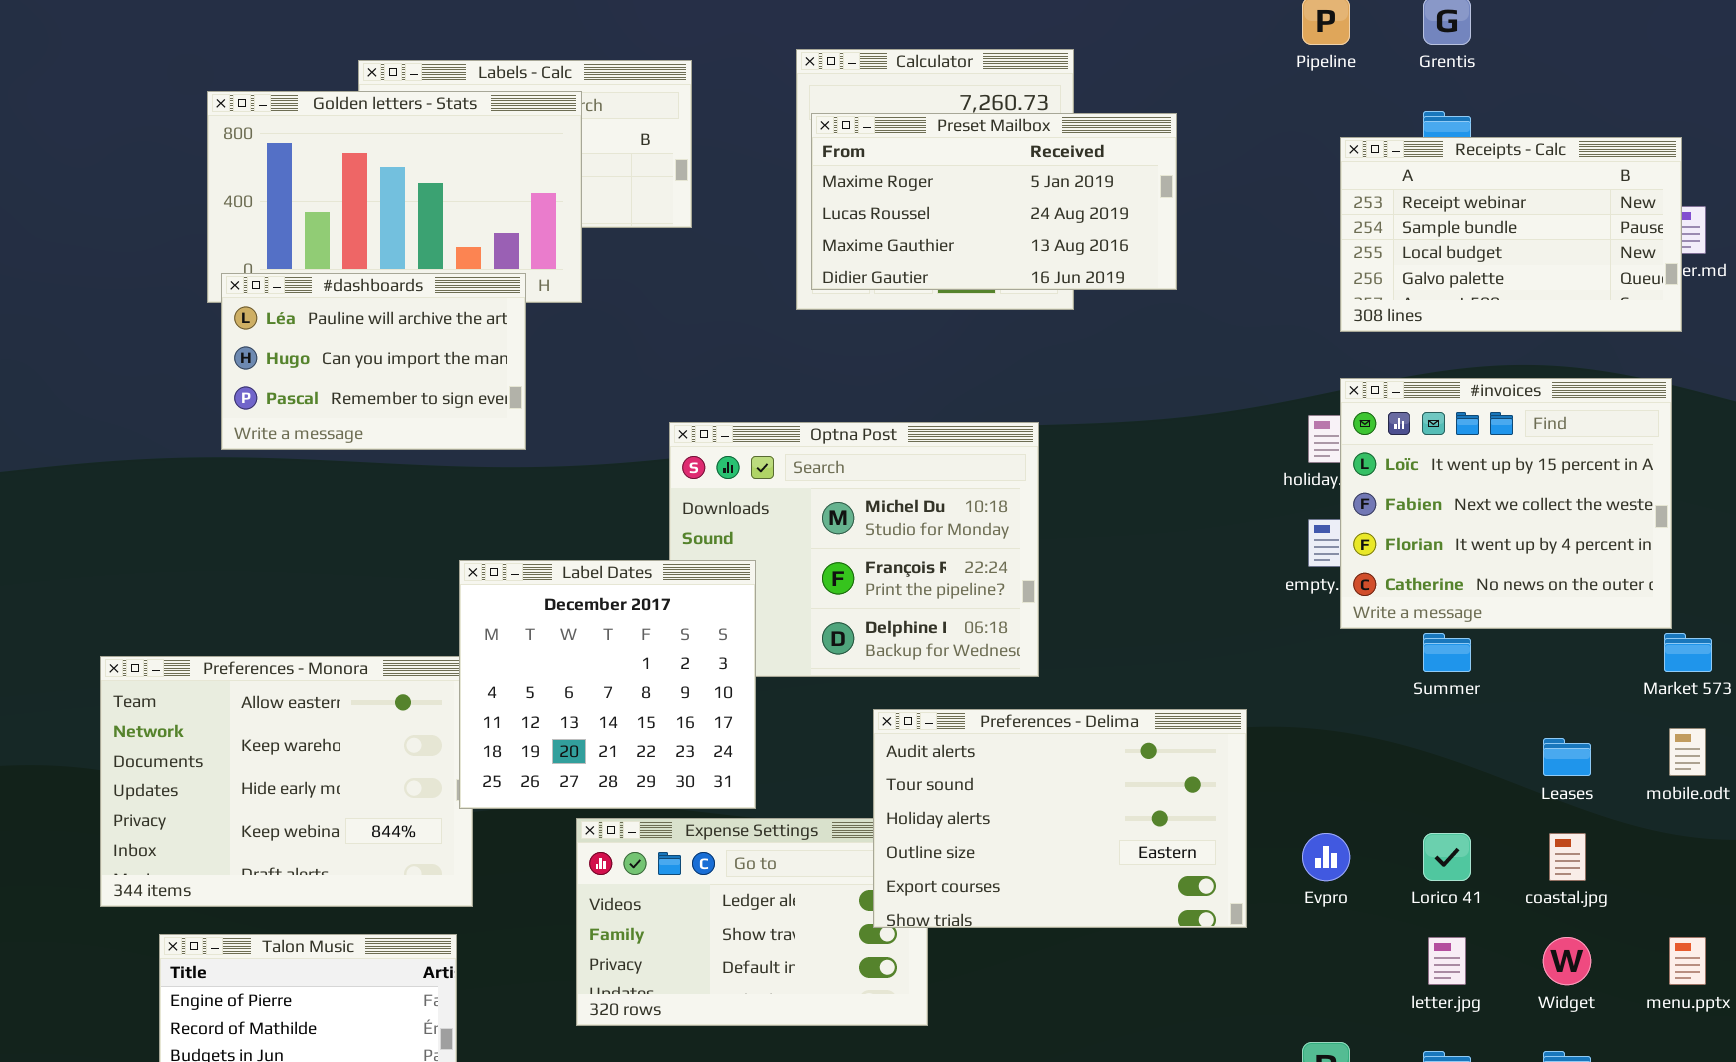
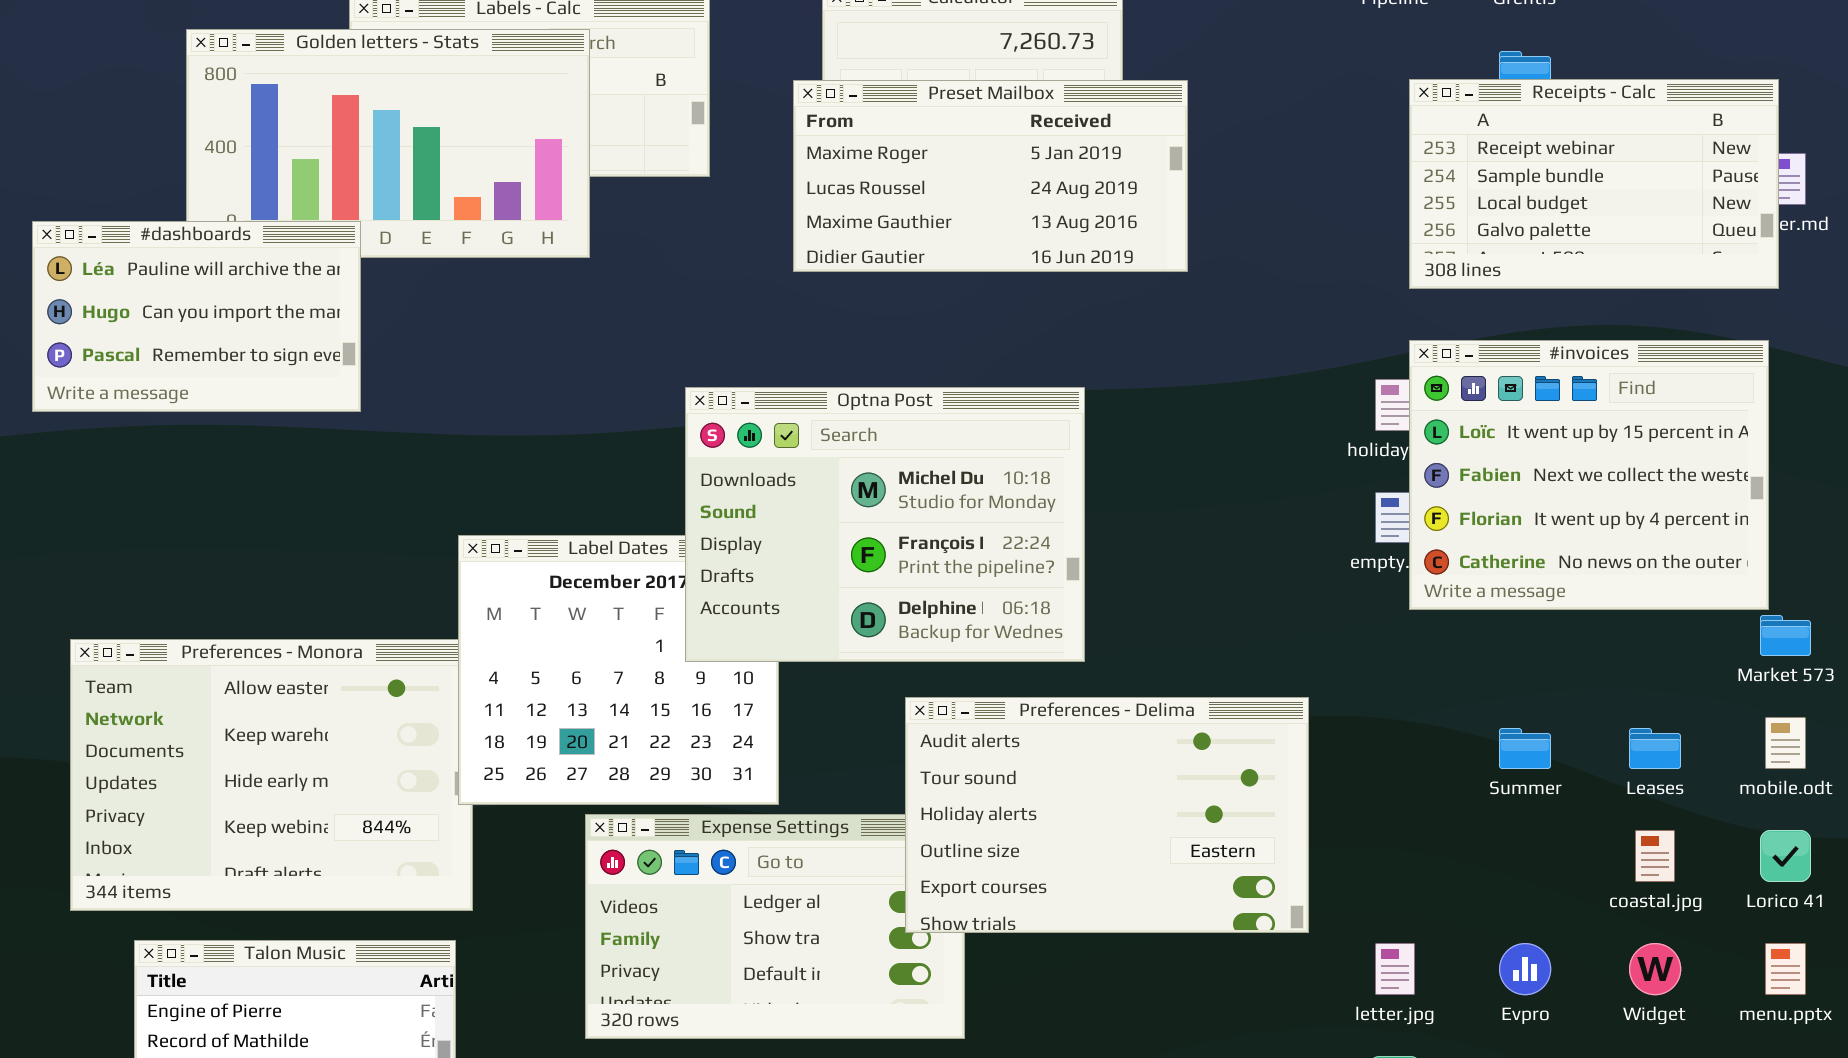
Preset Mailbox: [811,113,1177,290] -> [793,80,1188,272], moved
#dashboards: [221,273,526,450] -> [32,221,361,412], moved
Optna Post: [669,422,1039,677] -> [685,387,1085,662], raised
Summer: [1423,633,1471,672] -> [1499,728,1551,769], moved
Evpro: [1302,833,1350,881] -> [1499,943,1551,995], moved
Lorico 41: [1423,833,1471,881] -> [1760,830,1811,882], moved
letter.jpg: [1428,937,1466,985] -> [1375,943,1415,995], moved

